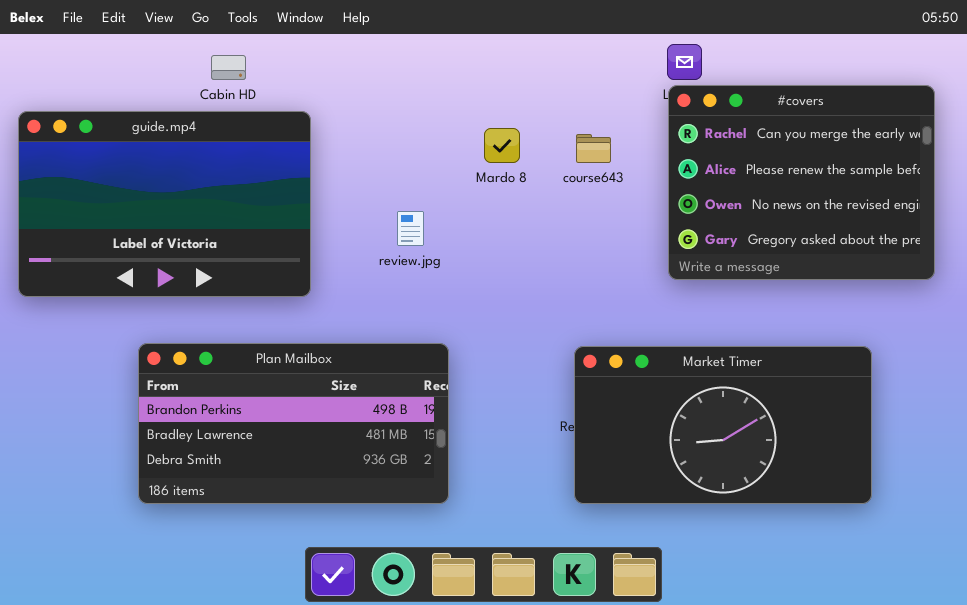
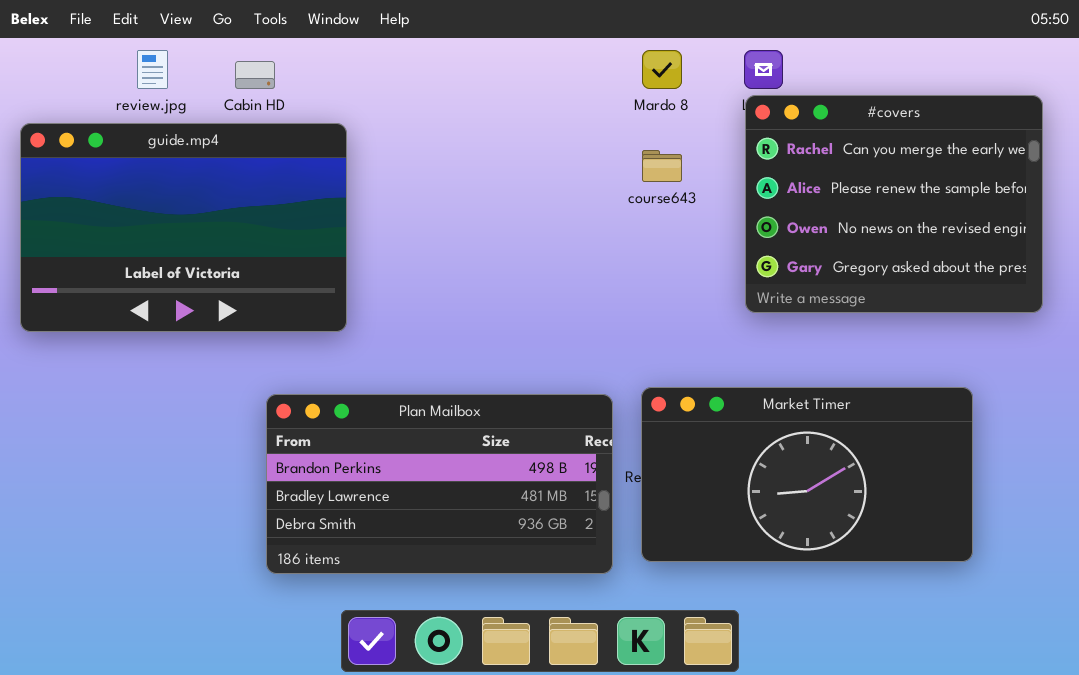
Mardo 8: [484,128,520,163] -> [642,50,682,89], moved
review.jpg: [397,211,424,246] -> [137,50,168,89], moved
Plan Mailbox: [138,343,449,504] -> [266,394,613,574], moved

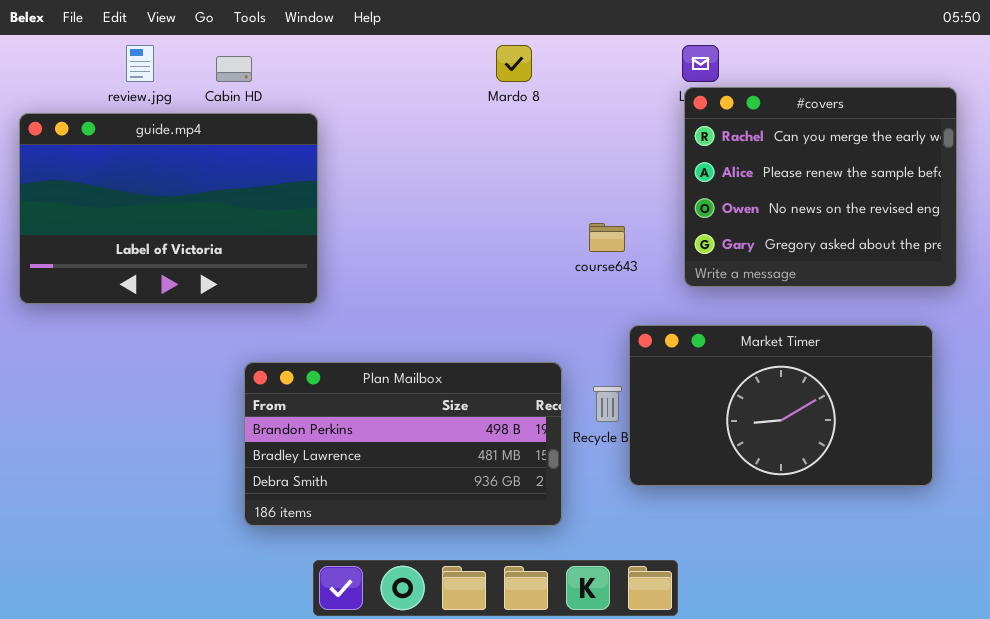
Mardo 8: [642,50,682,89] -> [496,45,532,82], moved
course643: [642,150,682,182] -> [589,223,625,252], moved
Market Timer: [641,387,973,562] -> [629,325,933,486], moved

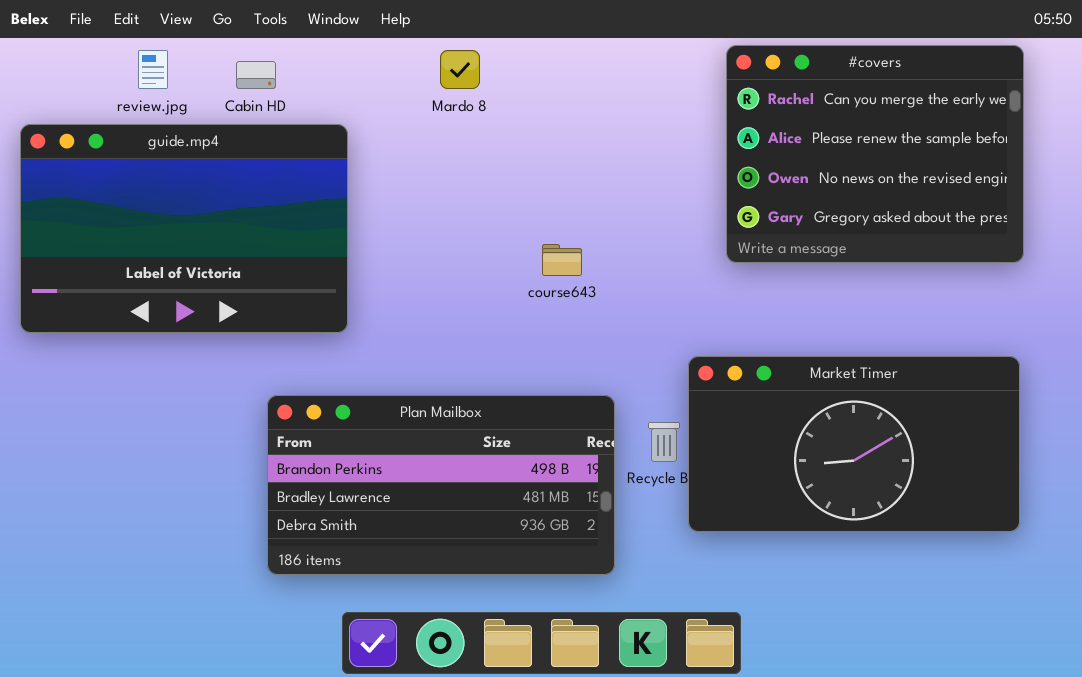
Mardo 8: [496,45,532,82] -> [440,50,480,89], moved
#covers: [684,87,957,287] -> [726,45,1024,263], moved
course643: [589,223,625,252] -> [542,244,582,276], moved

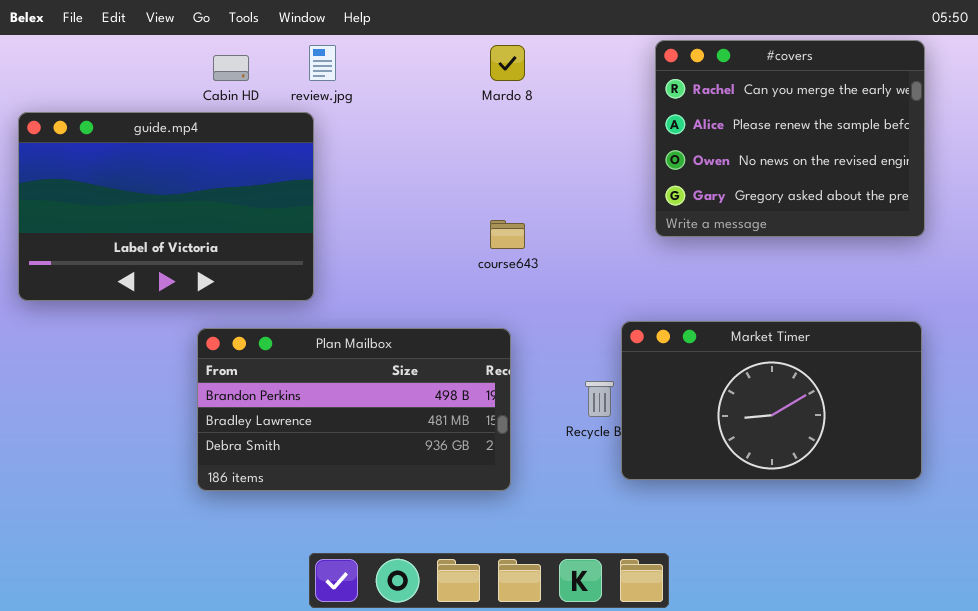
review.jpg: [138,50,168,89] -> [309,45,336,81], moved
Mardo 8: [440,50,480,89] -> [490,45,525,81], moved
Plan Mailbox: [267,395,615,575] -> [197,328,511,491], moved

